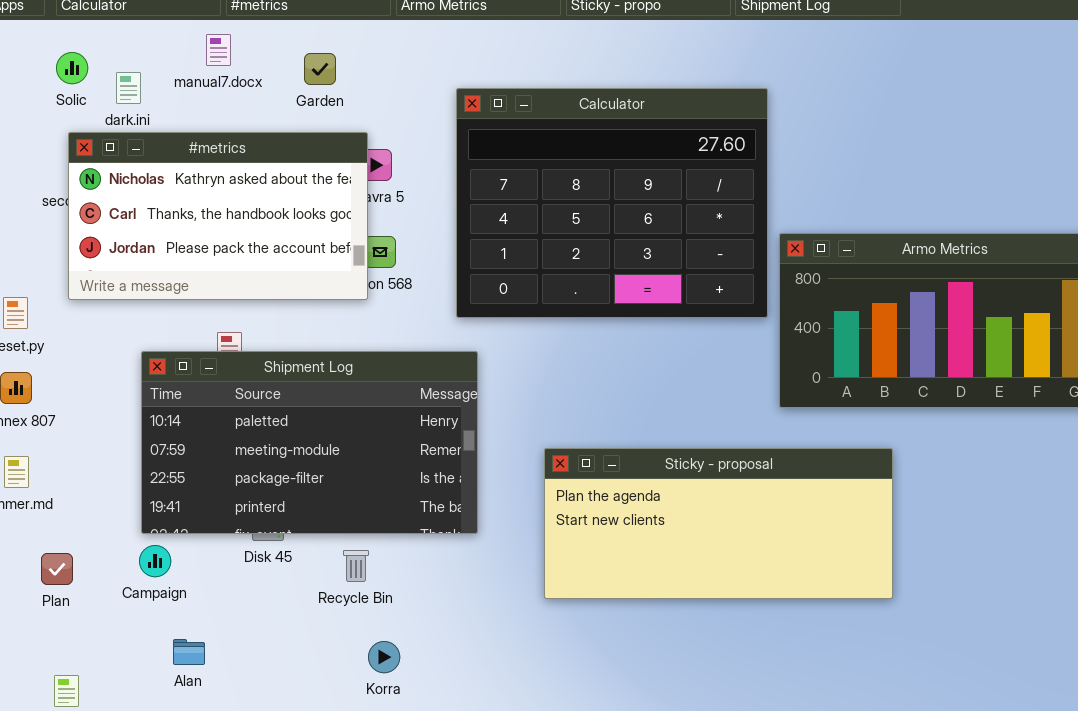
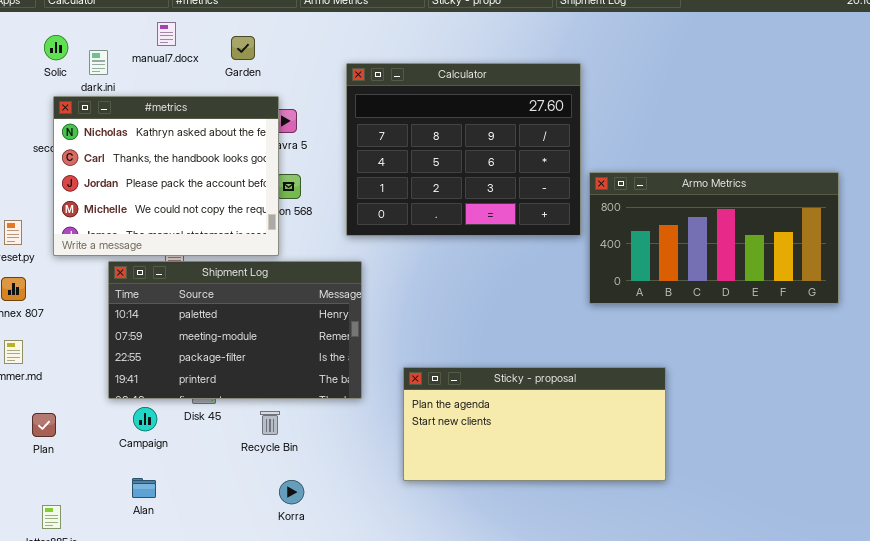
#metrics: [68,132,368,300] -> [53,96,279,256], resized
Sticky - proposal: [544,448,893,599] -> [403,367,666,481], moved
Campaign: [139,545,171,577] -> [133,407,157,431], moved

